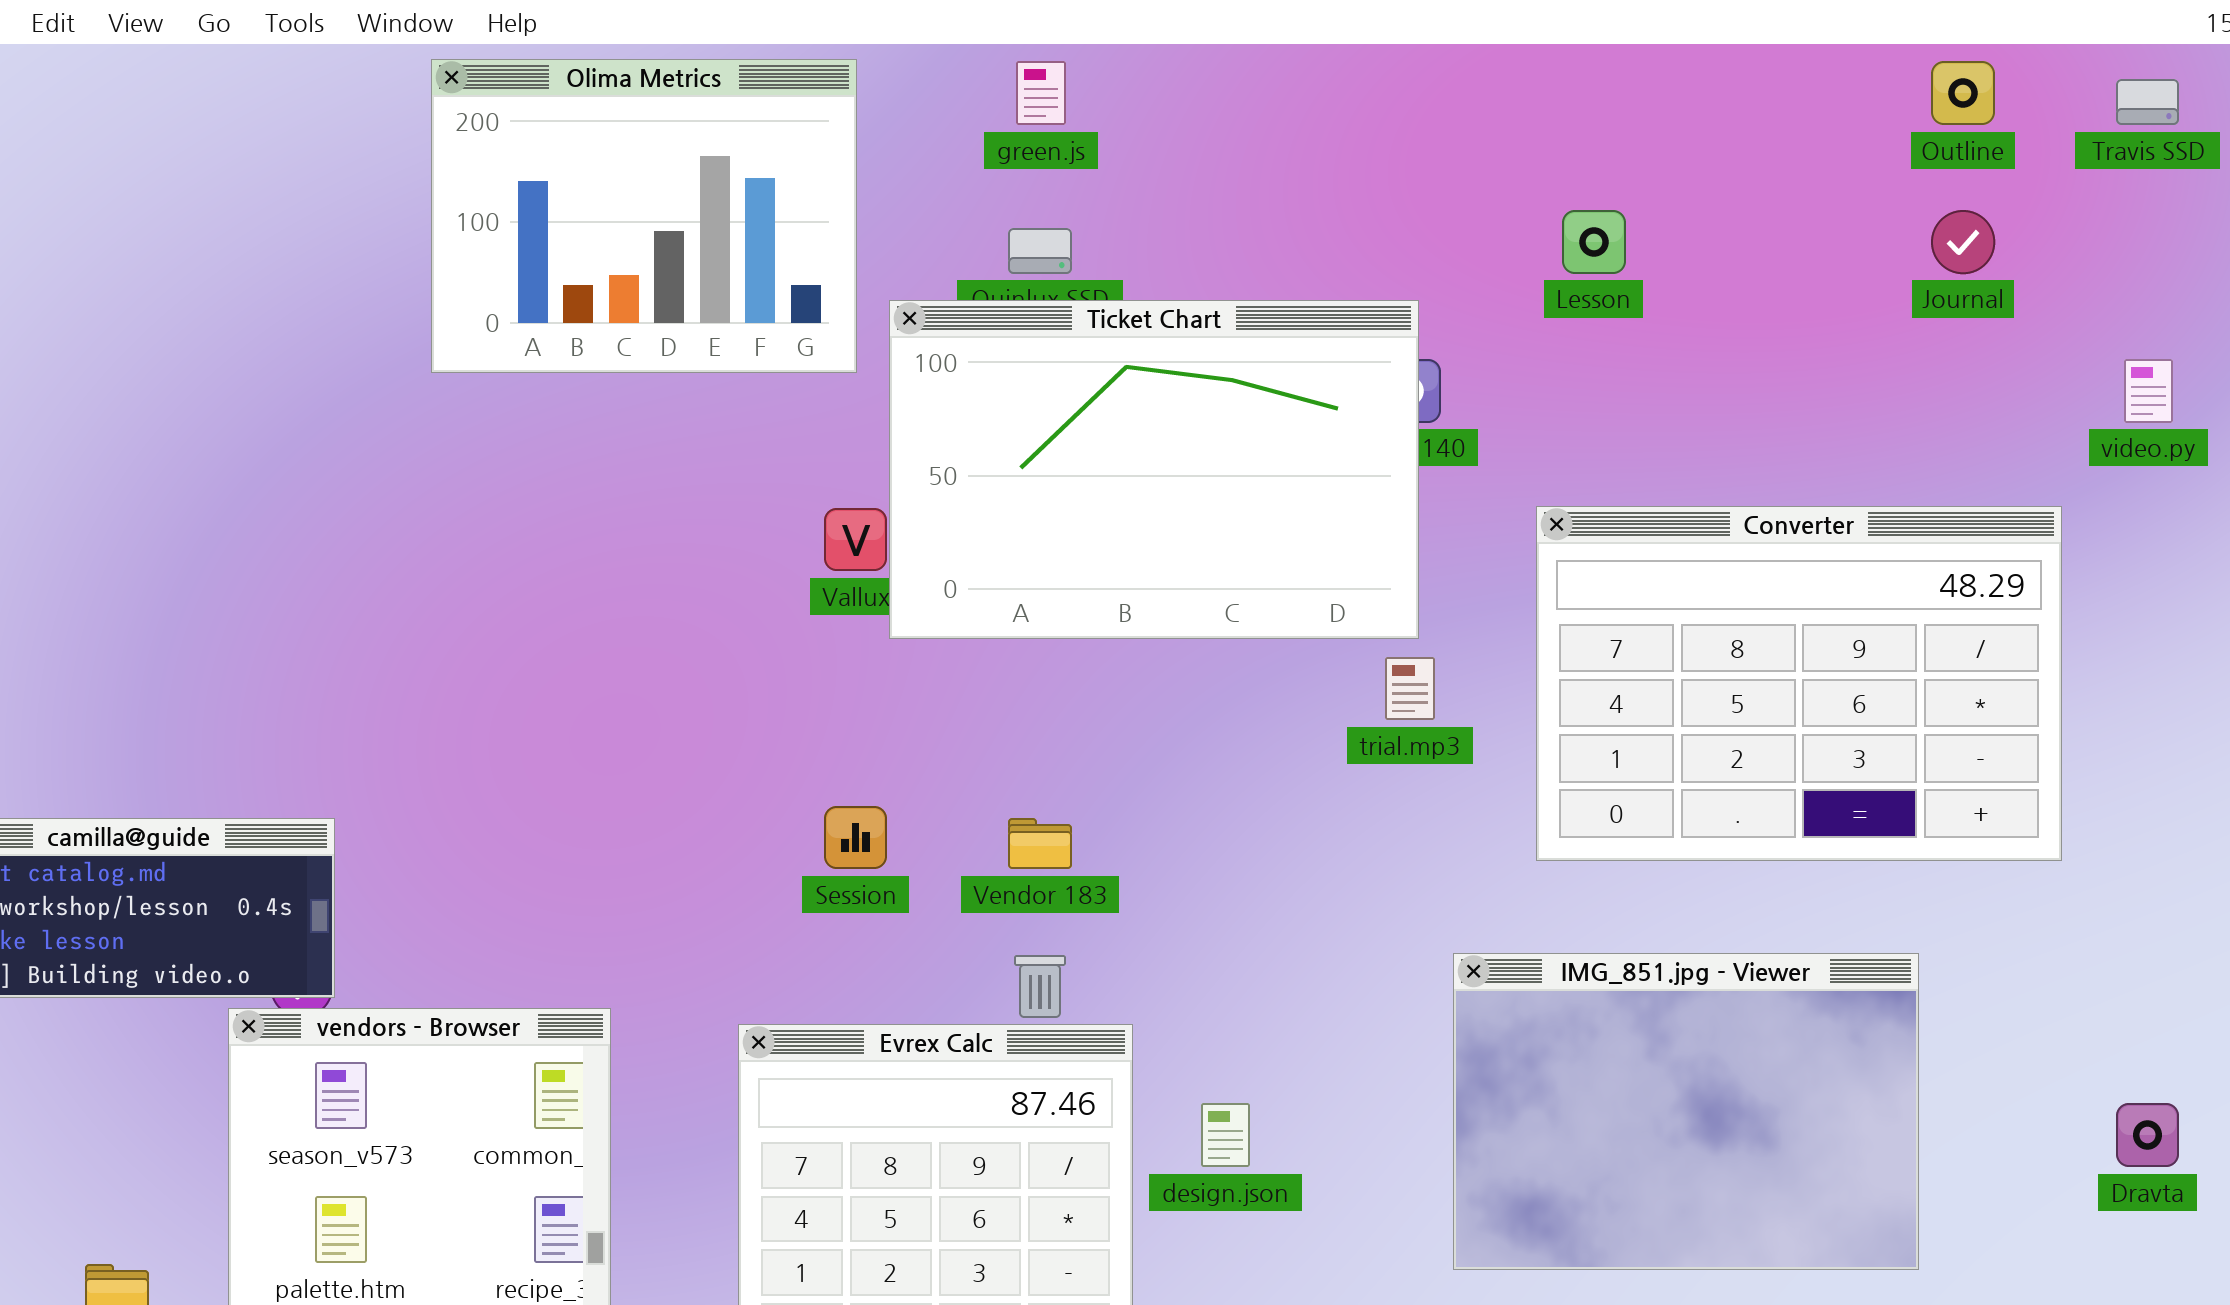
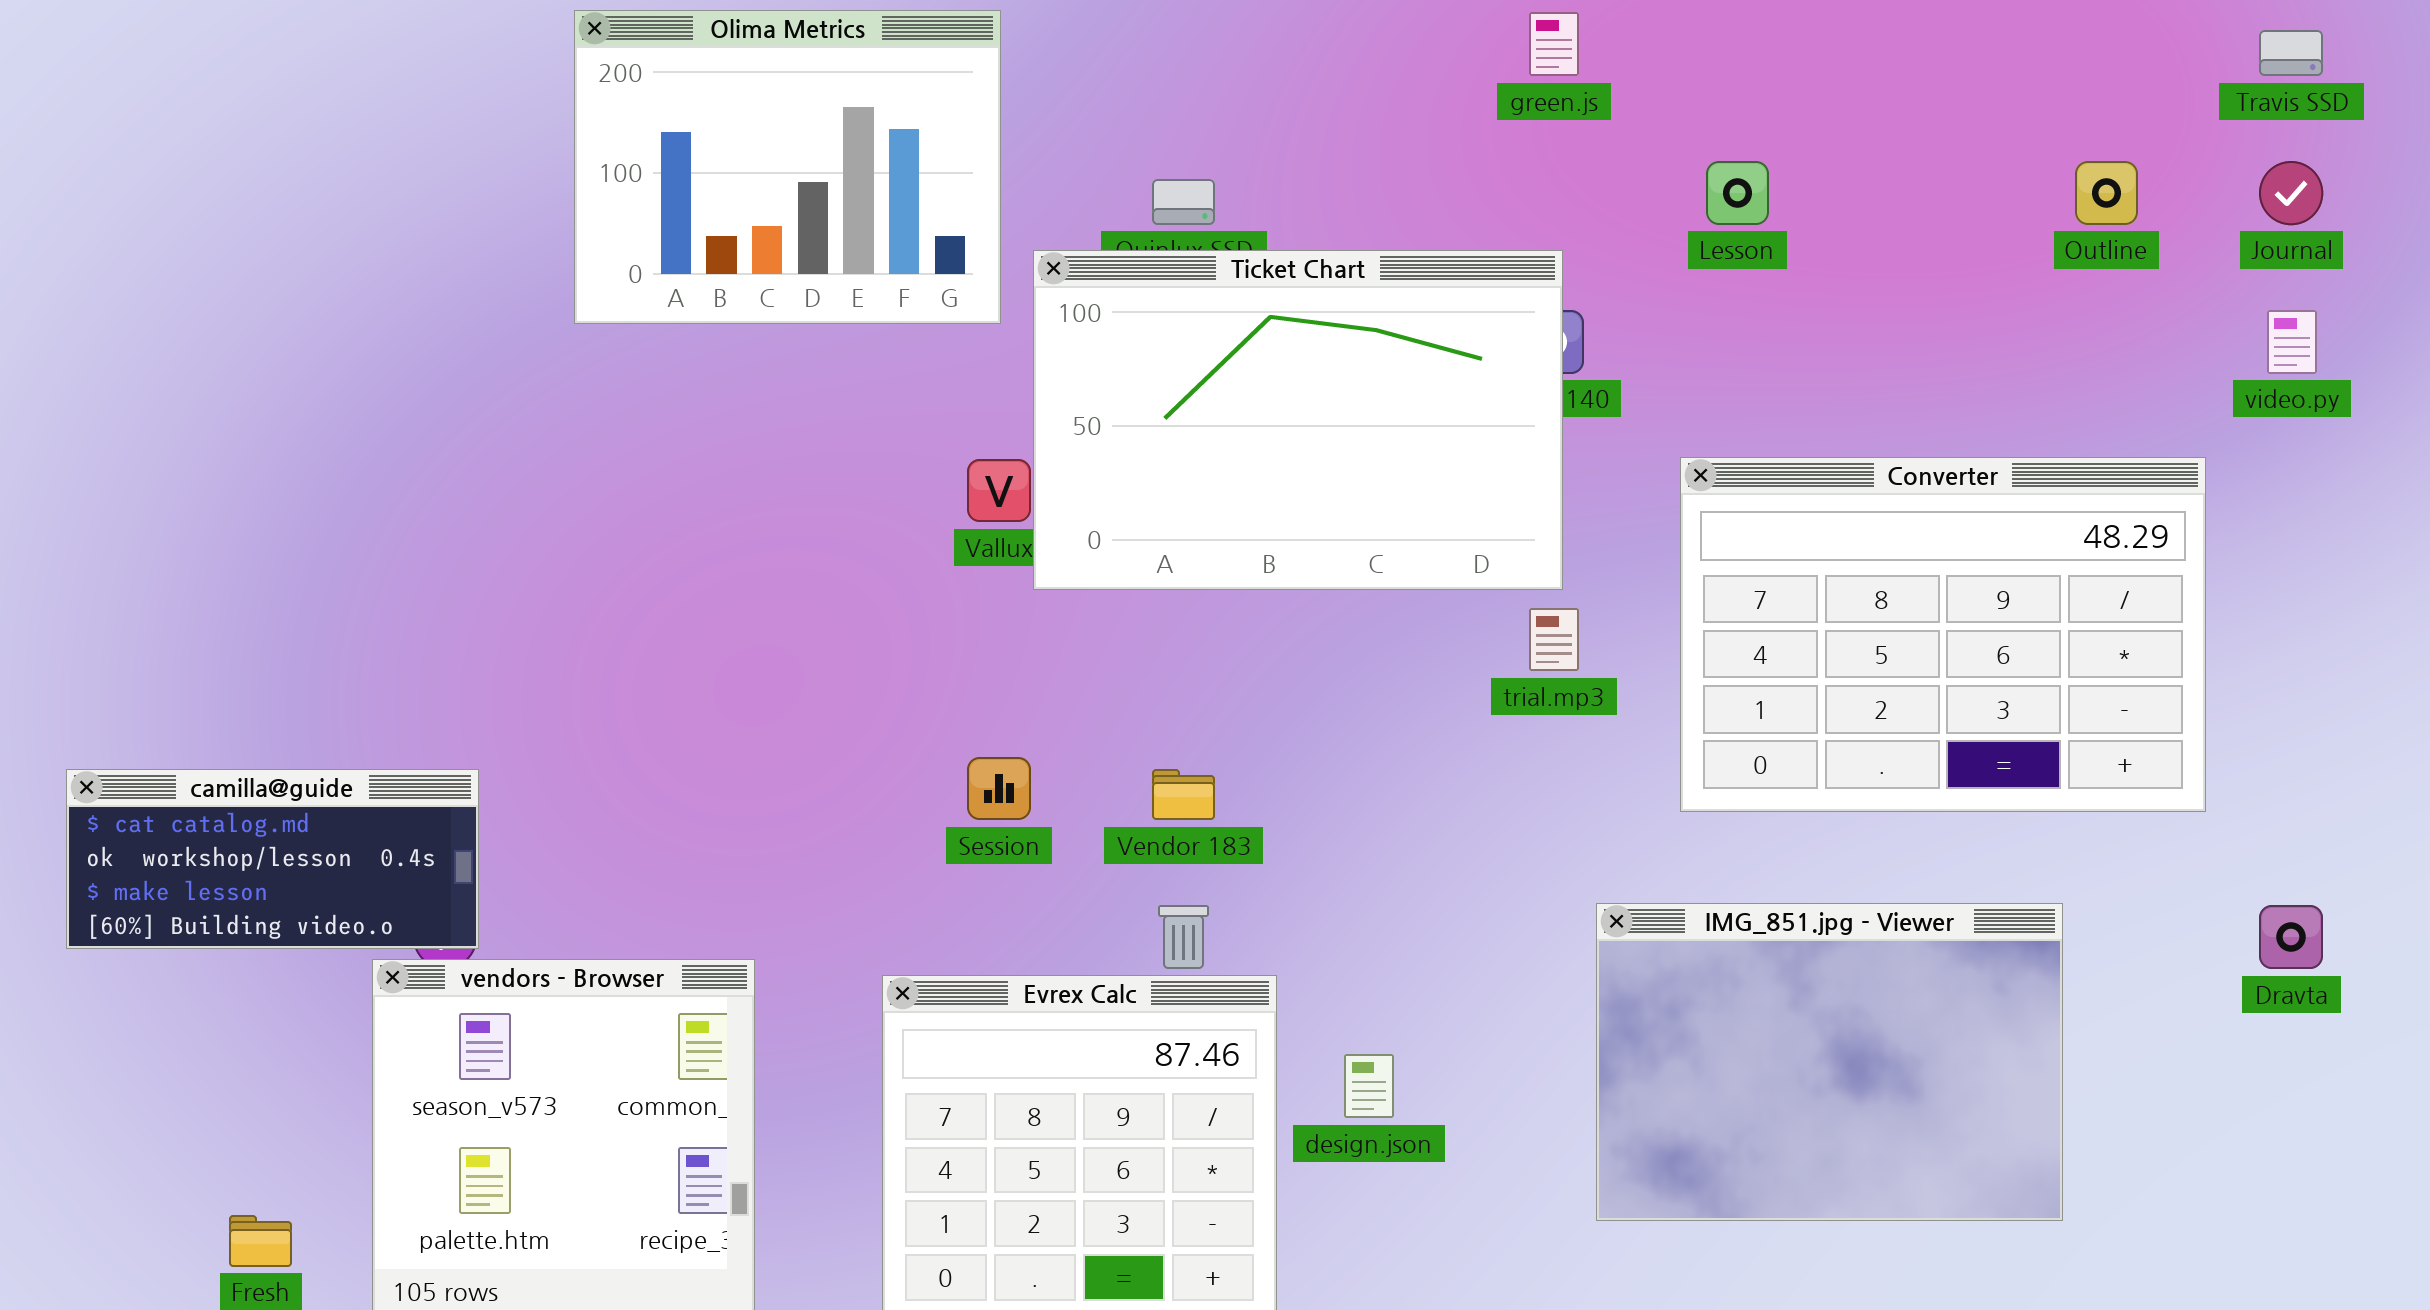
green.js: [1016,61,1066,125] -> [1529,12,1579,76], moved
Outline: [1931,61,1995,125] -> [2075,161,2138,225], moved
Journal: [1931,210,1995,274] -> [2259,161,2323,225], moved
Dravta: [2116,1103,2179,1167] -> [2259,905,2323,969], moved

